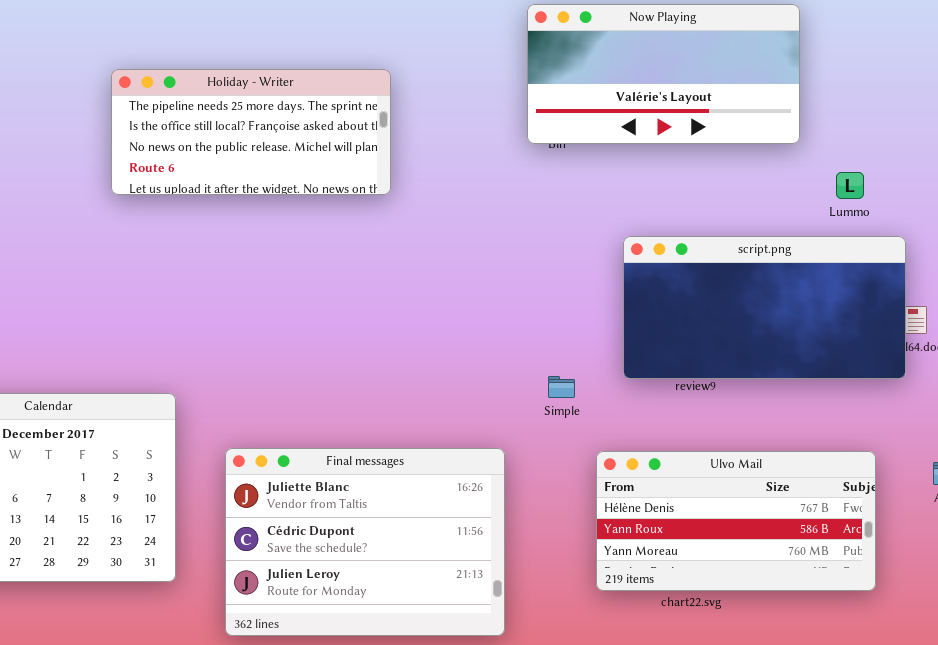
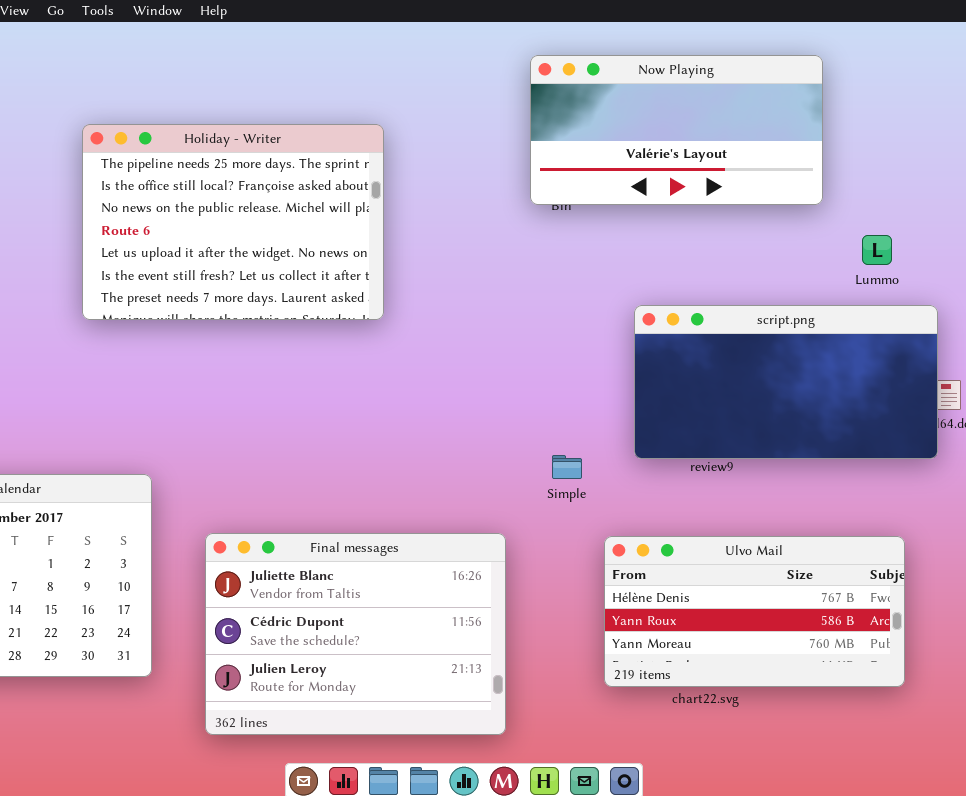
Holiday - Writer: [111,69,391,195] -> [82,124,384,320], resized

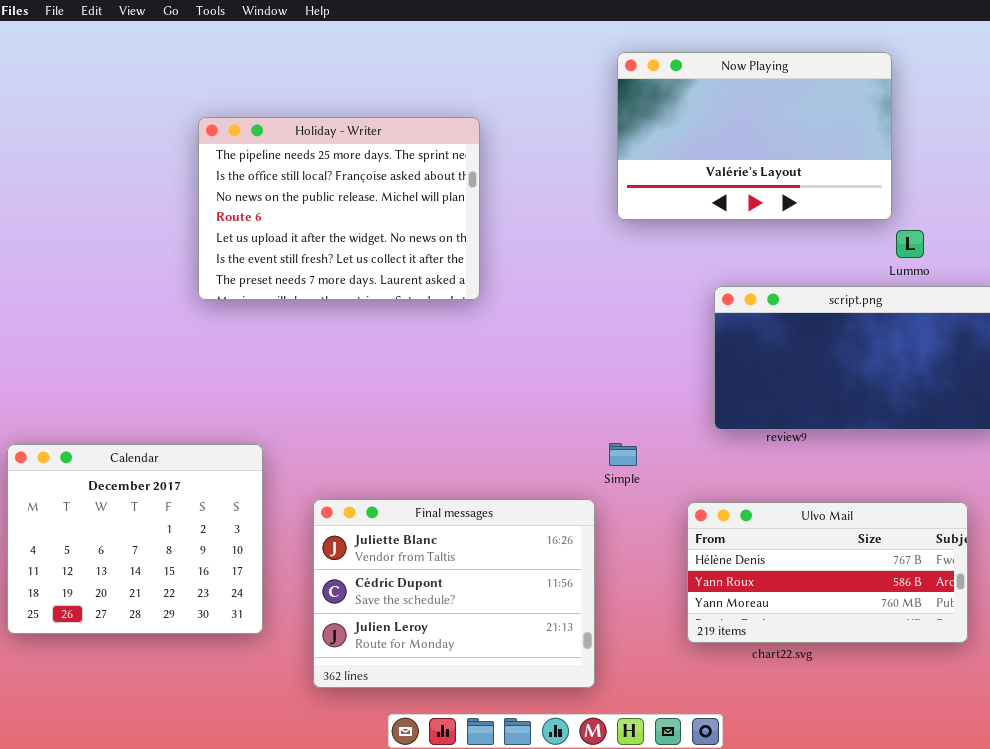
Now Playing: [530,55,823,205] -> [617,52,892,220], resized
Lummo: [862,235,892,265] -> [896,230,924,258], moved
Simple: [552,455,582,479] -> [609,443,637,466], moved

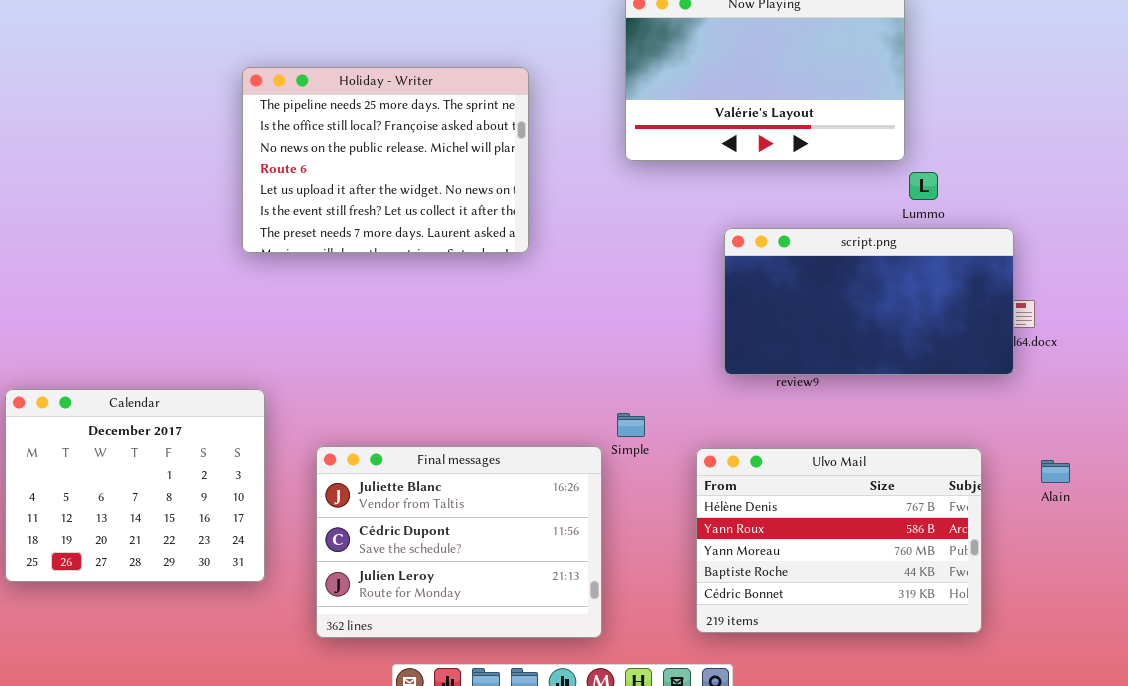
Holiday - Writer: [198,117,480,300] -> [242,67,529,253], moved
Simple: [609,443,637,466] -> [617,413,645,437], moved
Ulvo Mail: [687,502,968,643] -> [696,448,982,633], resized

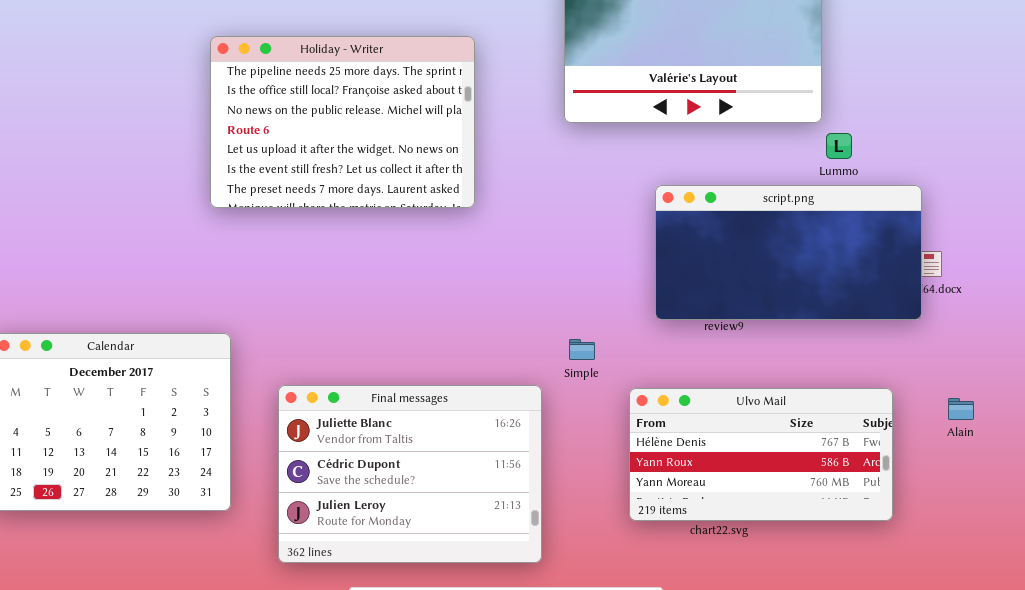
Simple: [617,413,645,437] -> [569,339,595,360], moved
Ulvo Mail: [696,448,982,633] -> [629,388,893,521], resized

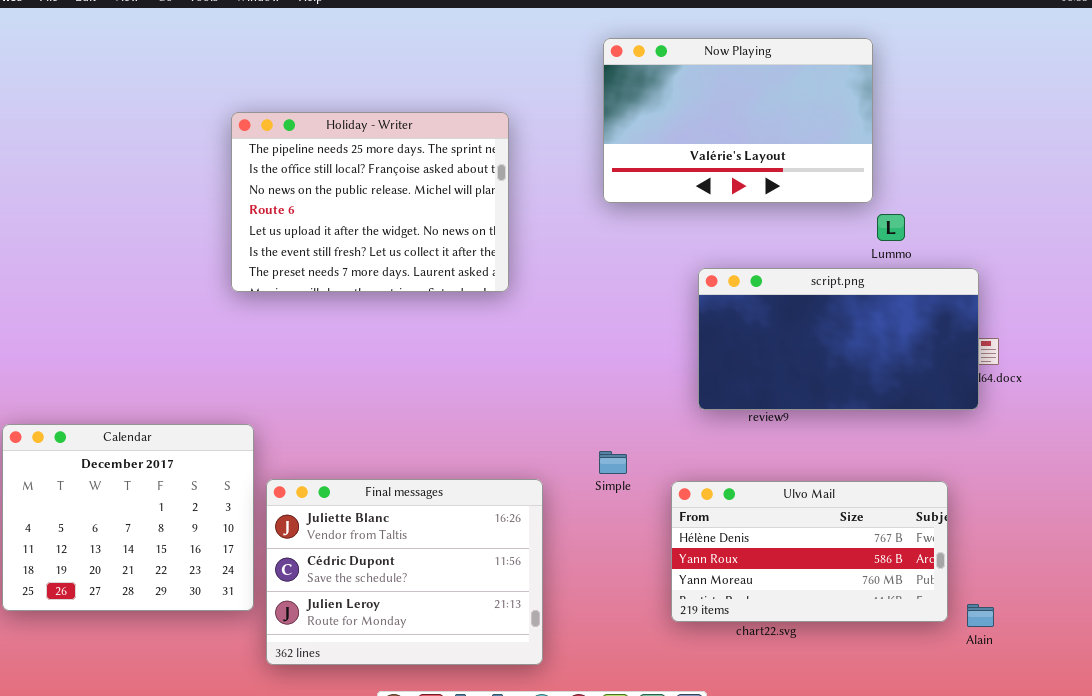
Simple: [569,339,595,360] -> [599,451,627,474], moved
Final messages: [278,385,542,563] -> [266,479,543,665], moved
Alain: [948,398,974,420] -> [967,604,994,627], moved

